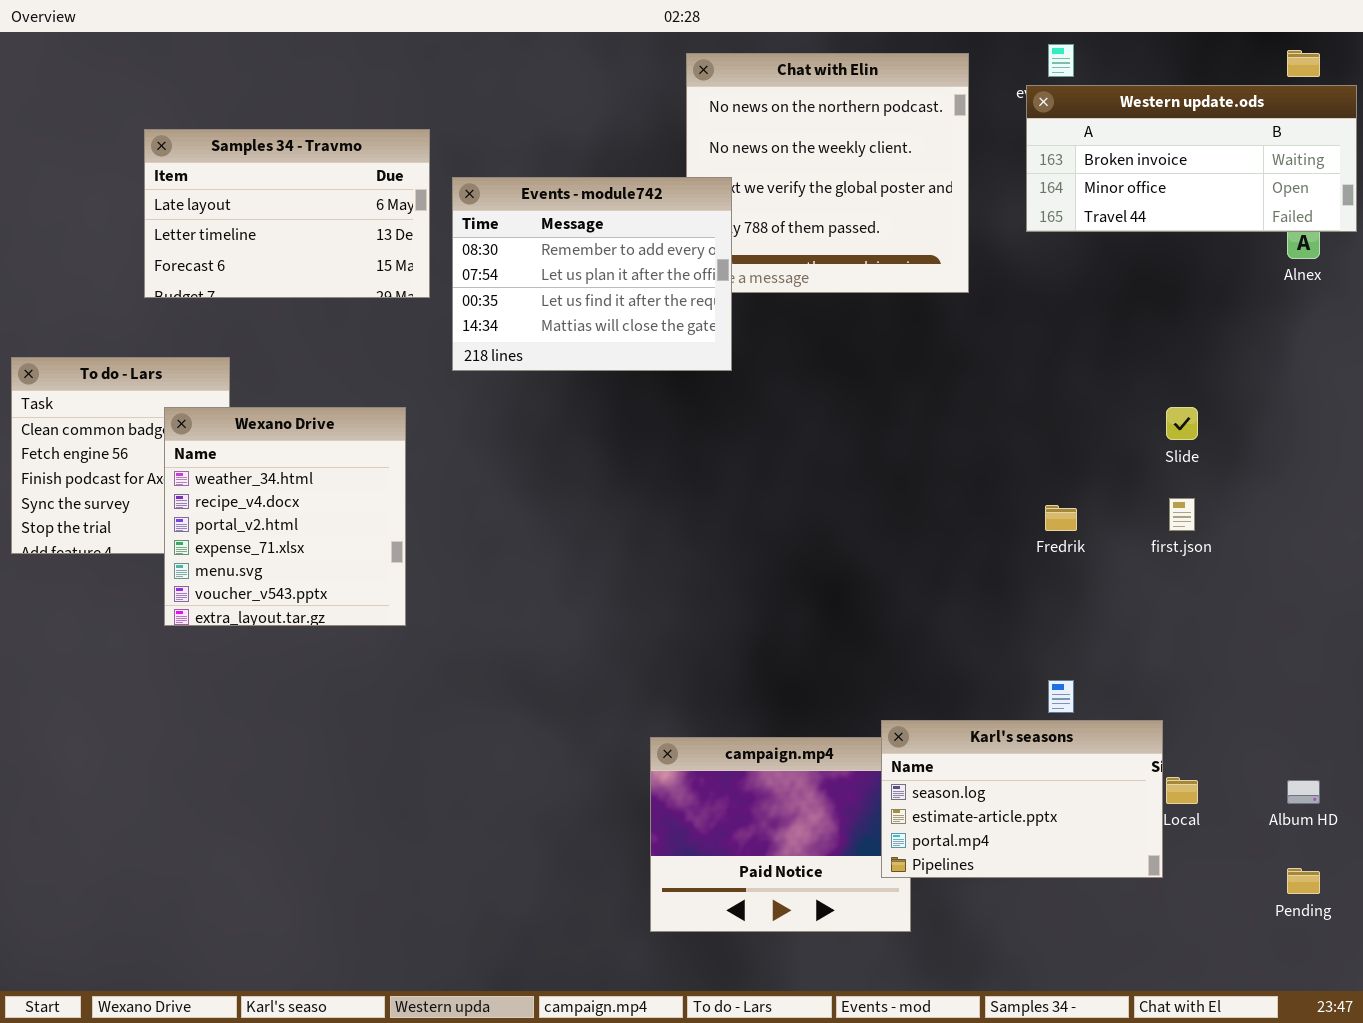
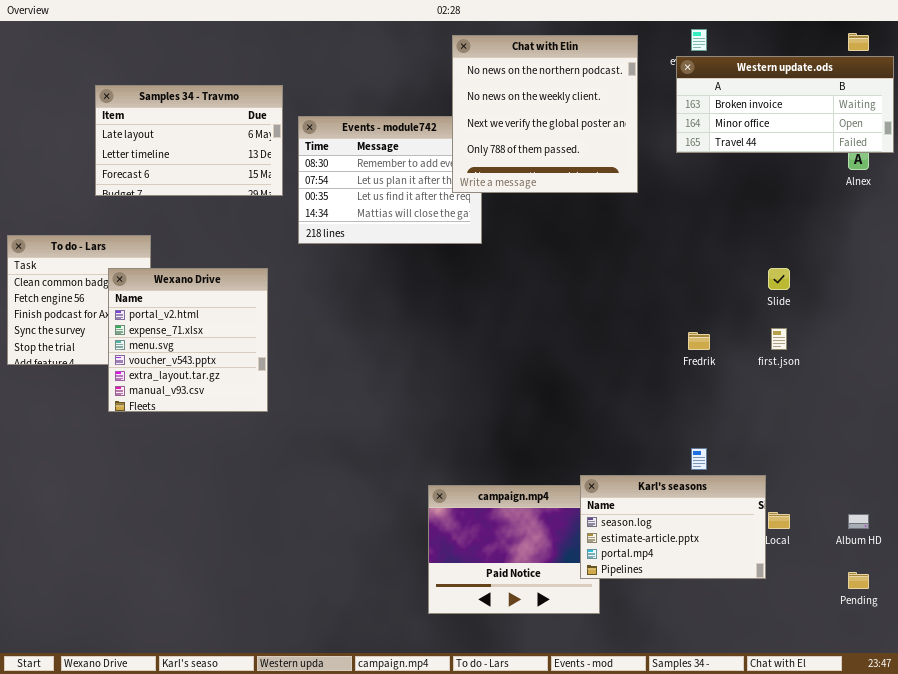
Chat with Elin: [686,53,969,293] -> [452,35,638,193], raised
Wexano Drive: [164,407,406,626] -> [108,268,268,412], scrolled down 2 rows

